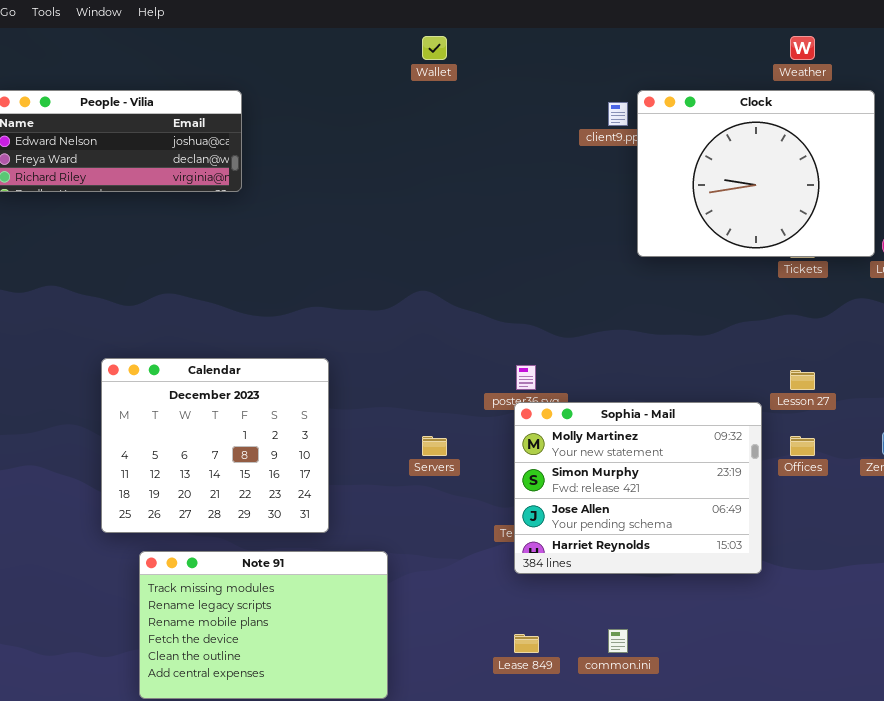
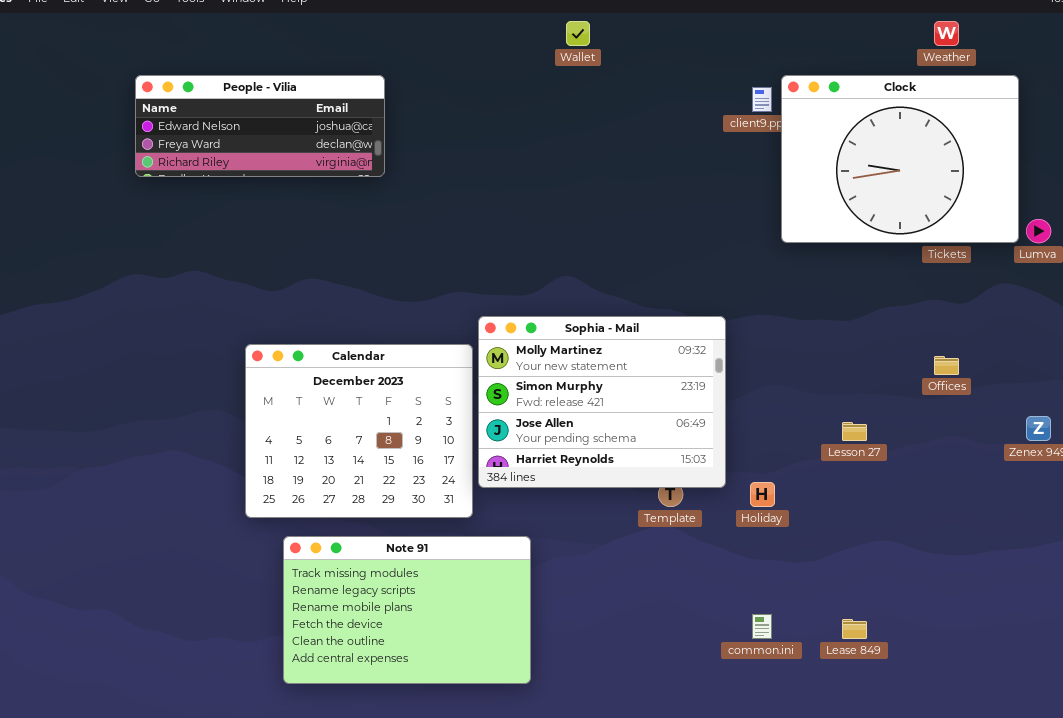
Lesson 27: [790,370,815,390] -> [842,422,867,441], moved
Sophia - Mail: [514,402,762,574] -> [478,316,726,488], moved
Offices: [790,436,815,456] -> [934,356,959,375], moved
Lease 849: [514,634,539,653] -> [842,619,867,639], moved

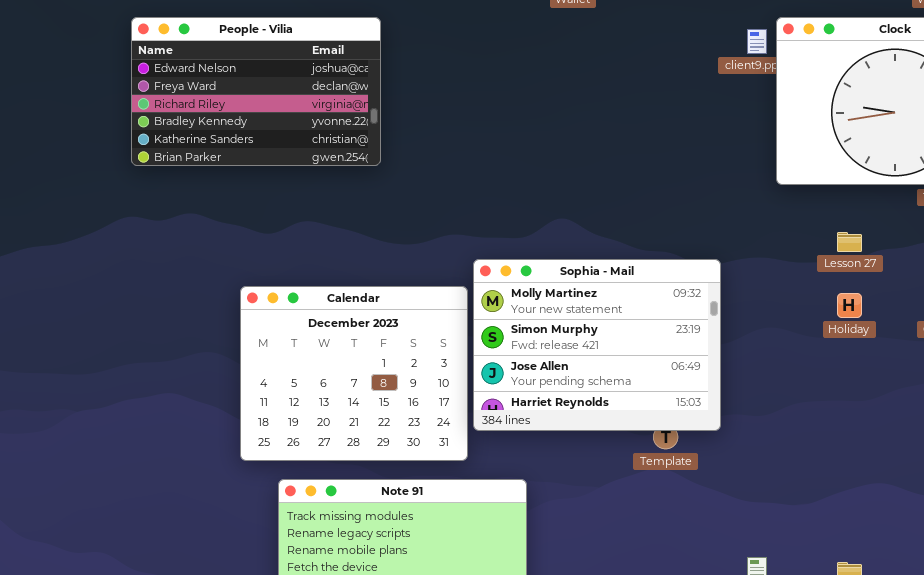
People - Vilia: [135,75,385,177] -> [131,17,381,166], resized
Lesson 27: [842,422,867,441] -> [837,232,862,252], moved
Holiday: [750,482,775,507] -> [837,293,862,318], moved

